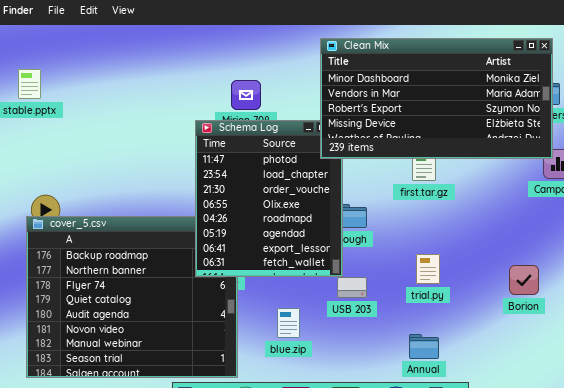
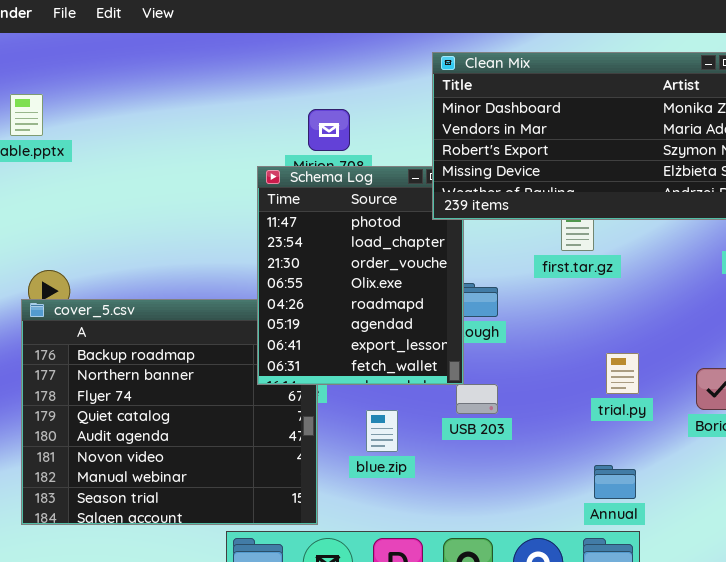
trial.py: [416,254,440,284] -> [606,353,639,394], moved
blue.zip: [277,308,300,338] -> [366,410,398,452], moved
Annual: [409,334,439,359] -> [594,465,636,499], moved

